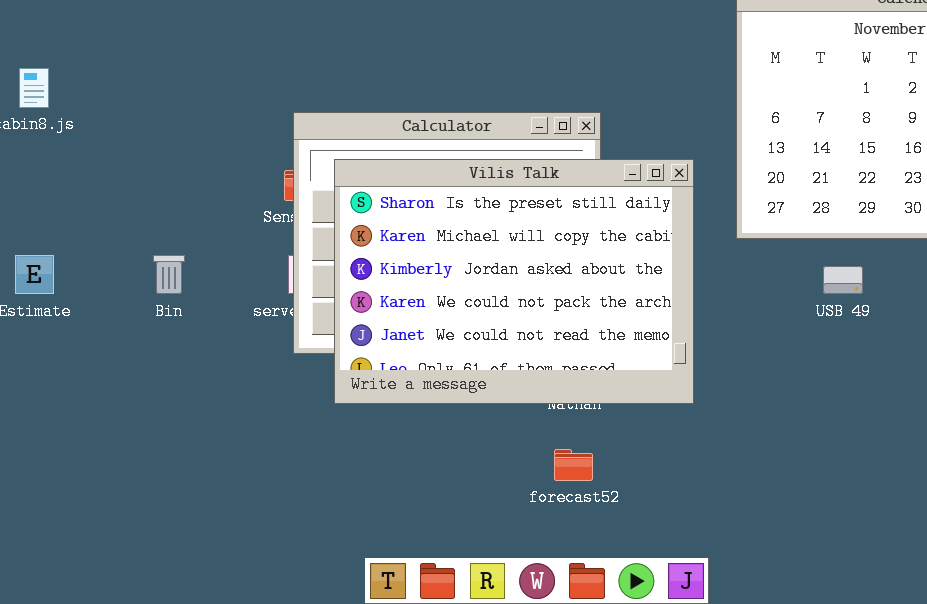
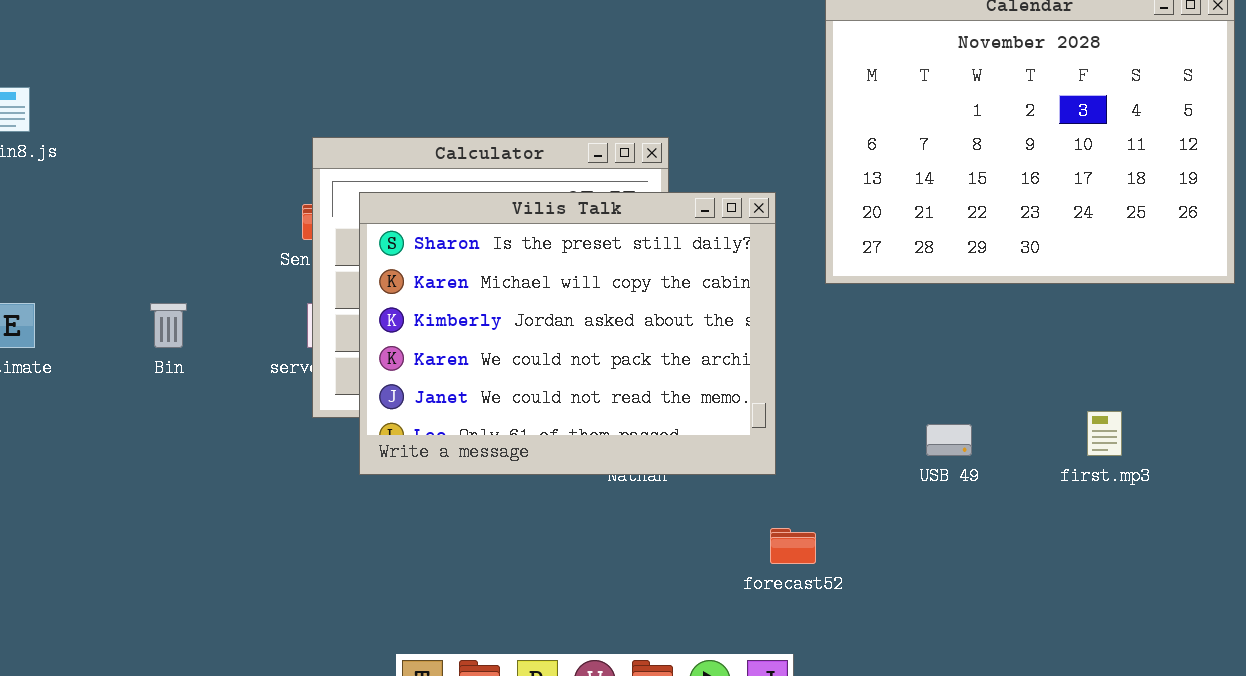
USB 49: [823,266,863,294] -> [926,424,972,456], moved
forecast52: [554,449,593,481] -> [770,528,816,564], moved

